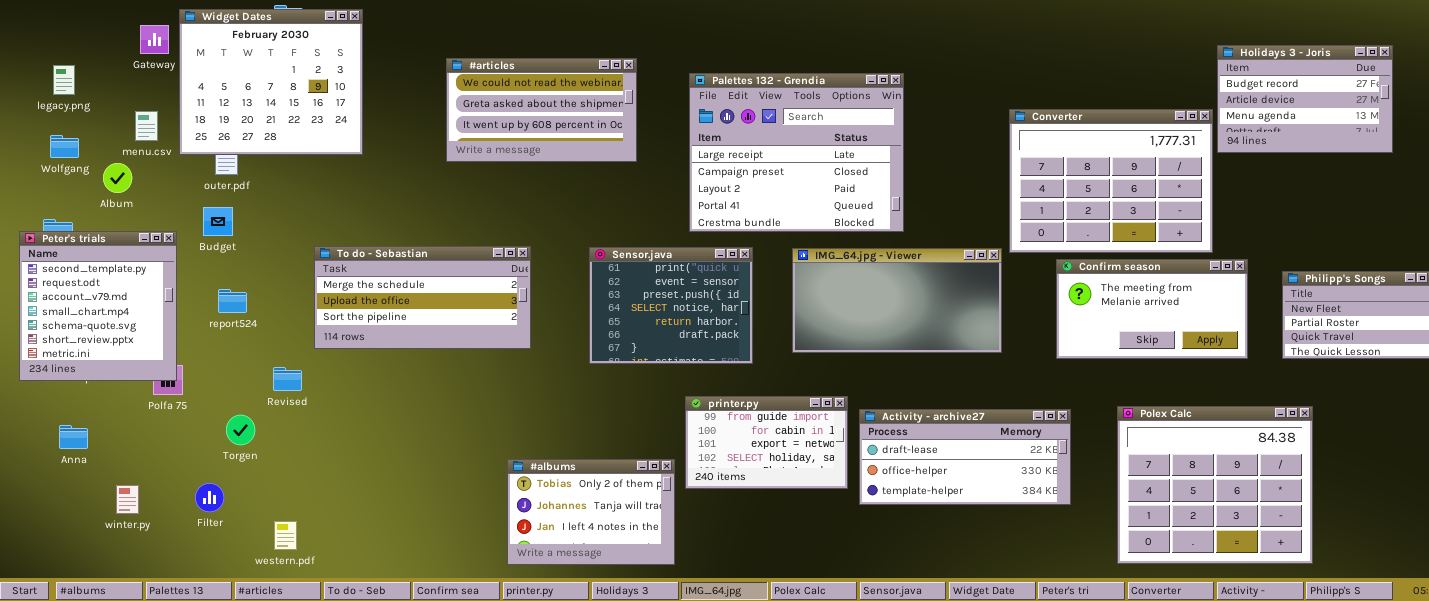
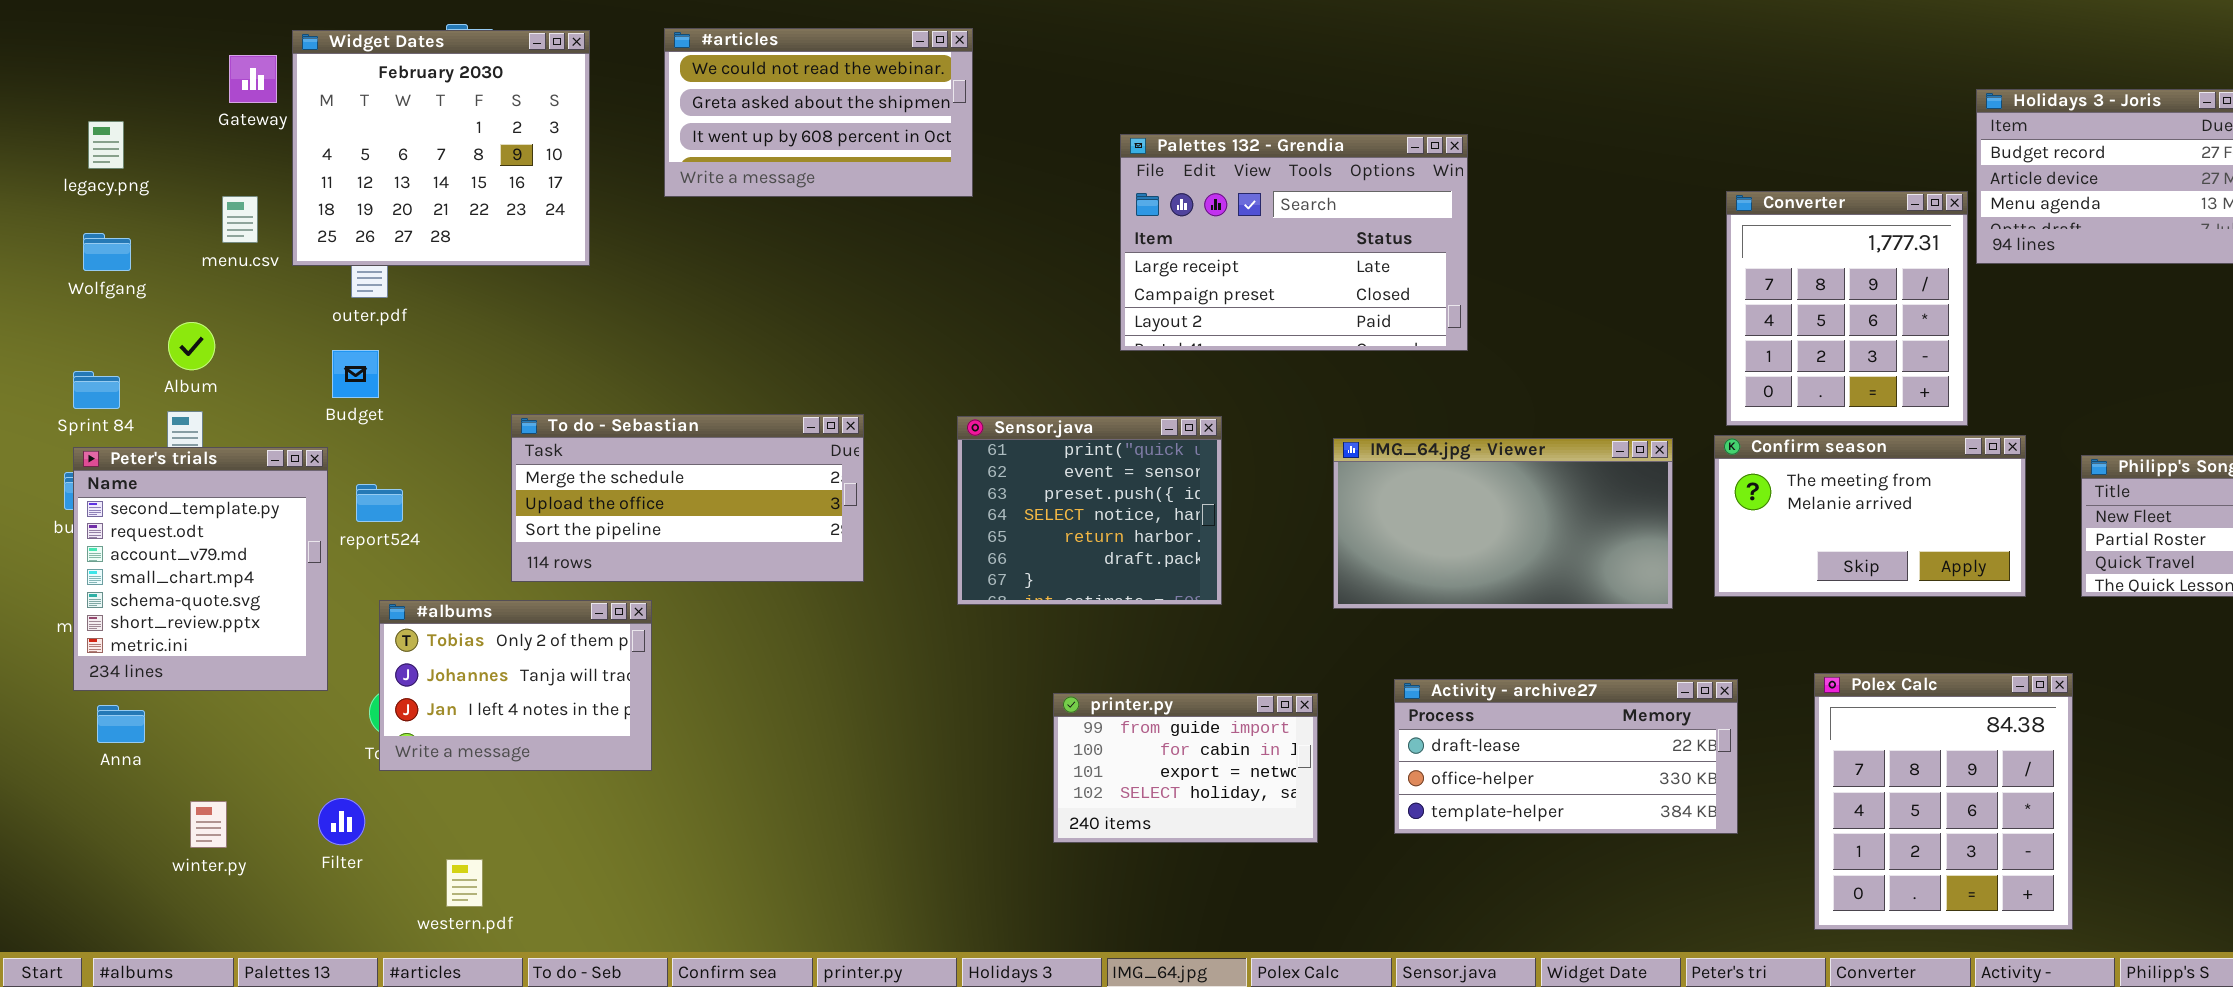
#articles: [446,58,637,162] -> [664,28,973,197], moved
Palettes 132 - Grendia: [689,73,904,232] -> [1120,134,1468,351], resized
Converter: [1009,109,1213,253] -> [1726,191,1968,426], resized
Album: [103,163,132,193] -> [168,322,215,370], moved
Peter's trials: [19,231,177,381] -> [73,447,328,691], moved
IMG_64.jpg - Viewer: [792,248,1002,353] -> [1333,438,1673,609], moved
printer.py: [685,396,848,489] -> [1053,693,1318,843], moved
Polex Calc: [1117,406,1313,564] -> [1814,673,2073,930], resized
#albums: [507,459,675,565] -> [379,600,652,771], moved

